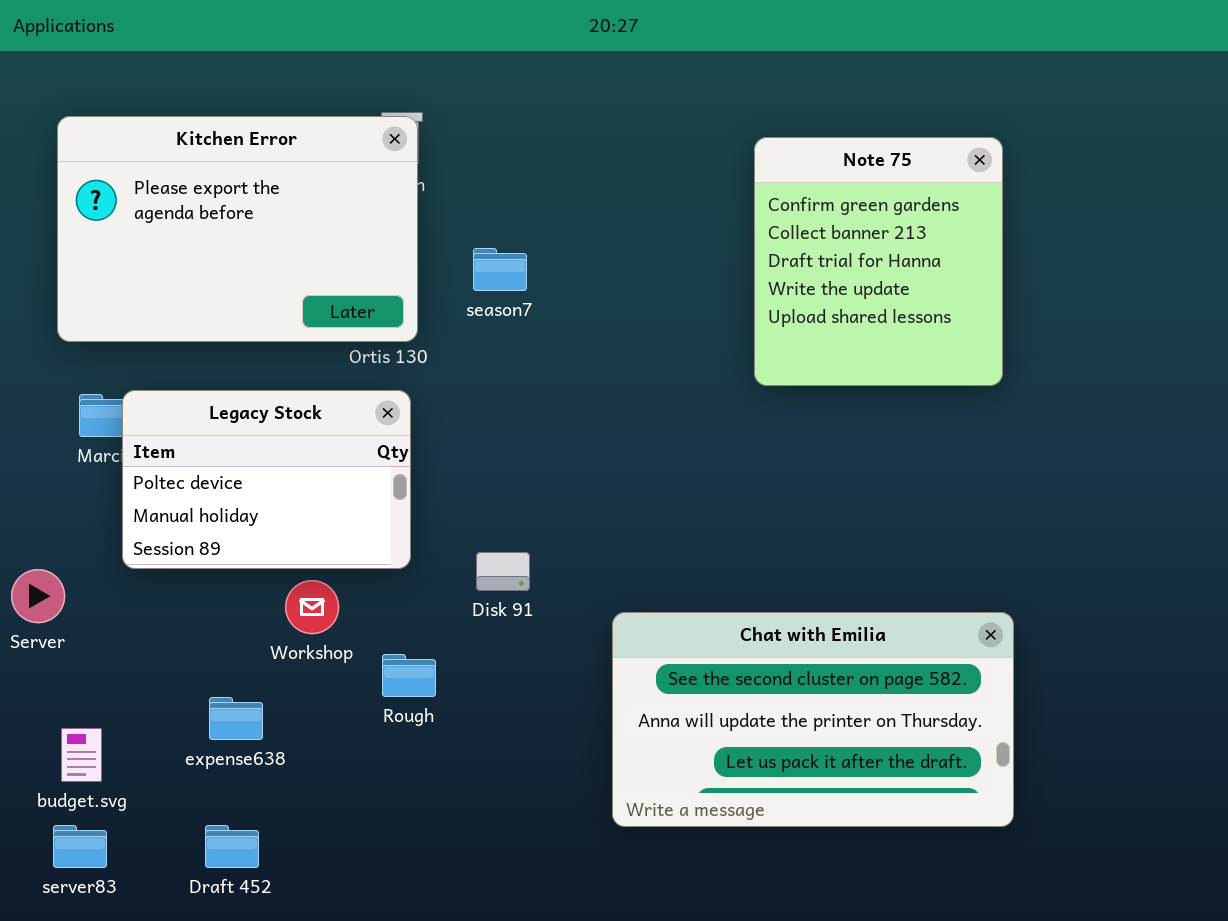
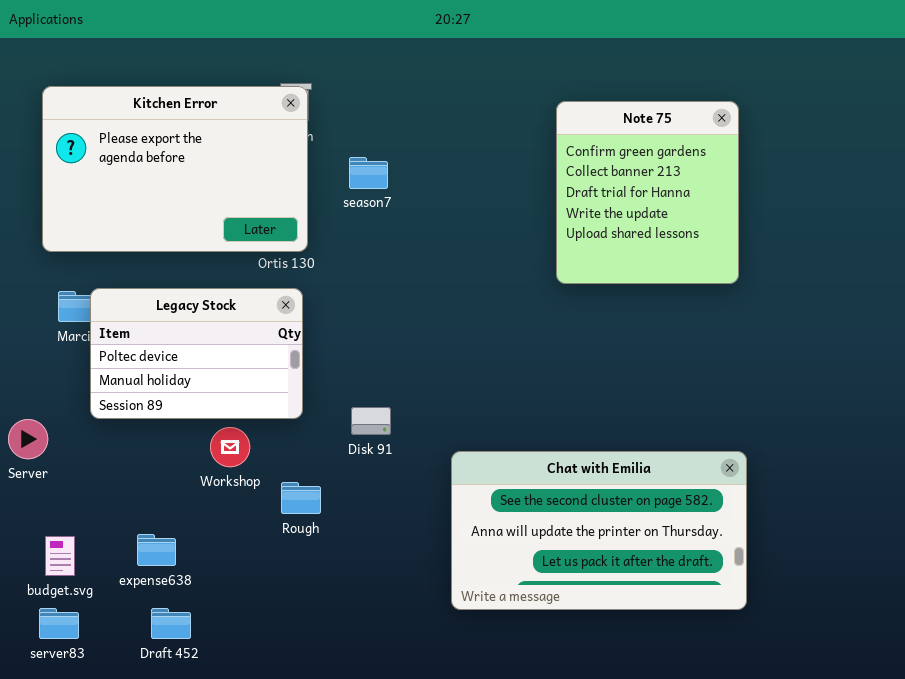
season7: [473,248,527,291] -> [349,157,388,189], moved
expense638: [209,697,263,740] -> [137,534,176,566], moved

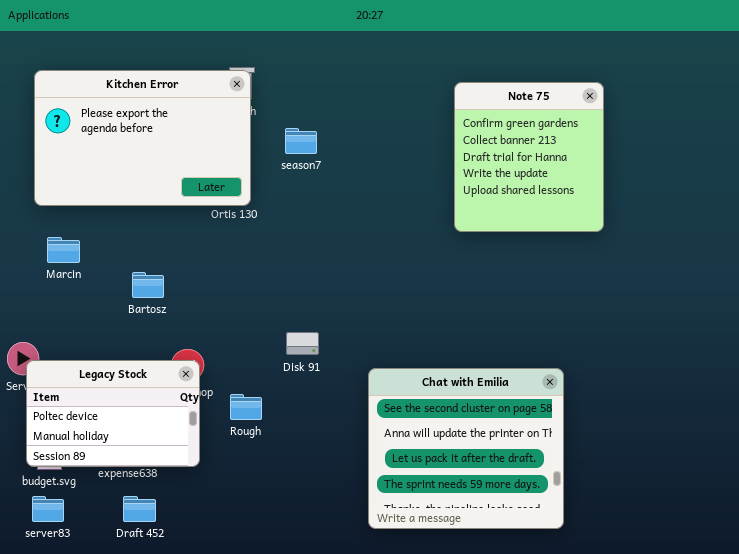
Legacy Stock: [90,288,303,419] -> [26,360,200,467], moved
Chat with Emilia: [451,451,747,610] -> [368,368,564,529], resized

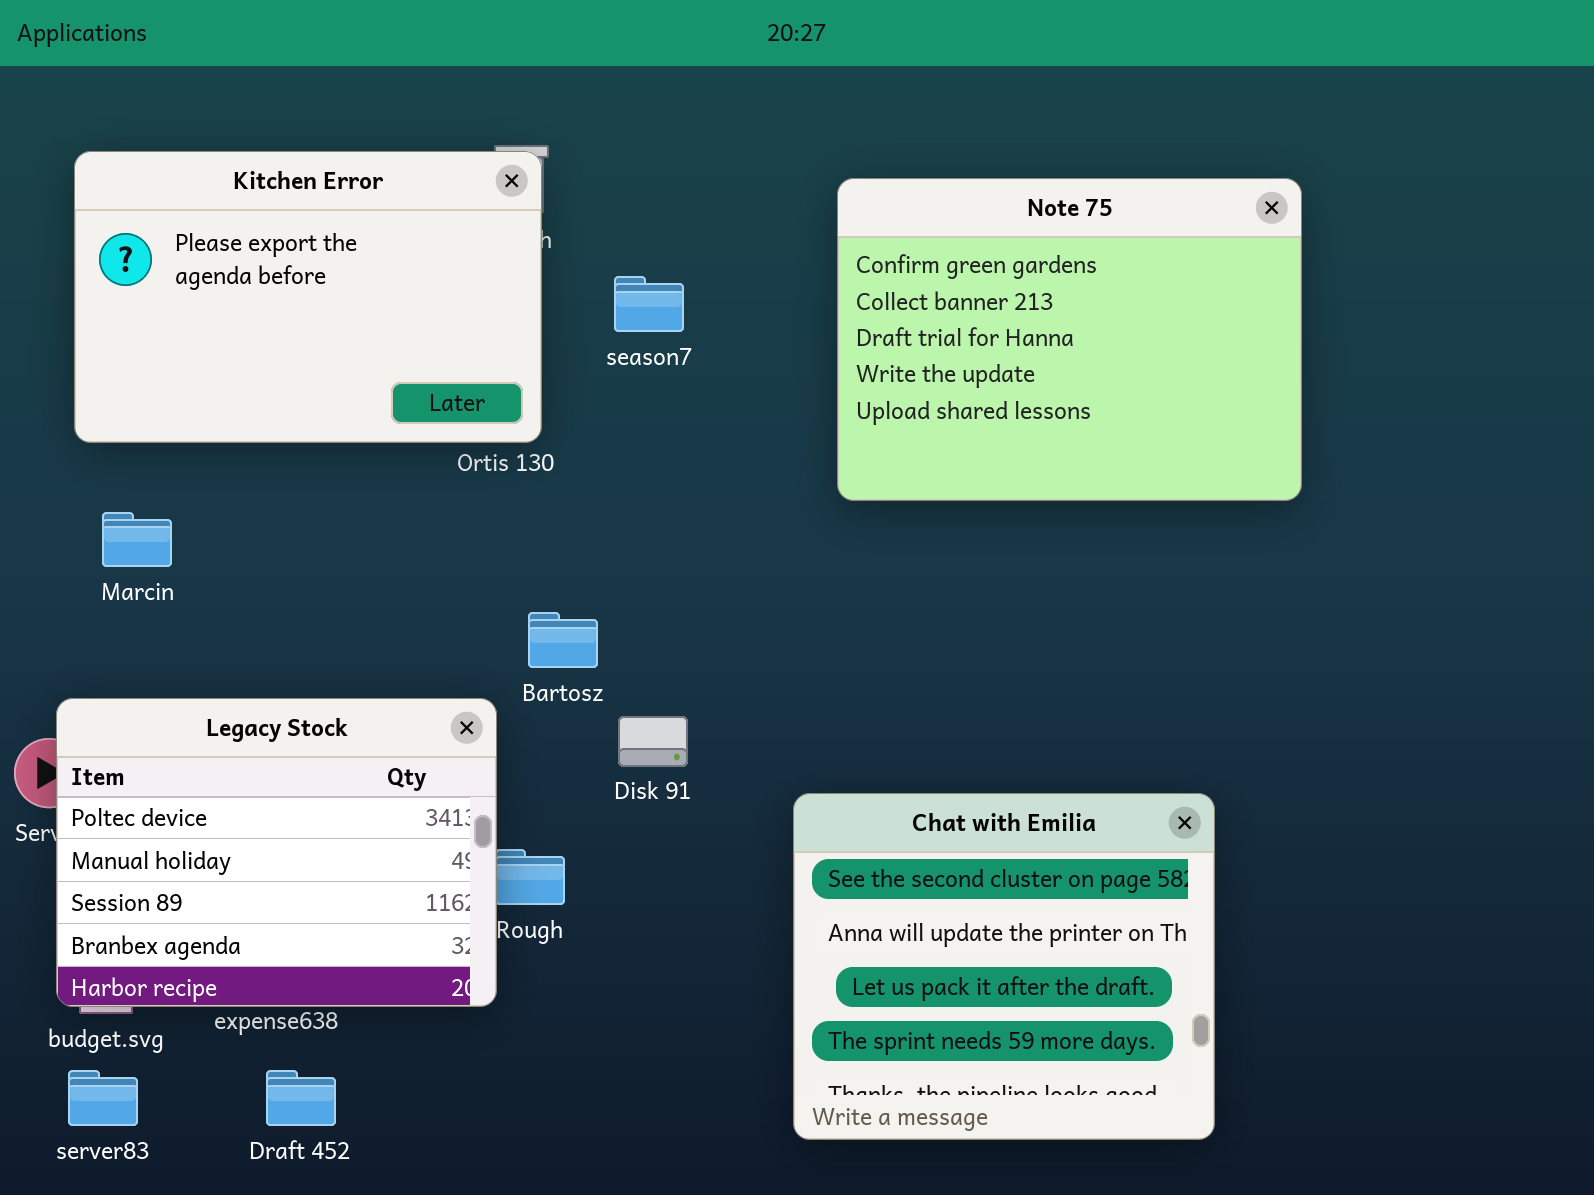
Note 75: [454,82,604,232] -> [837,178,1302,501], resized
Bartosz: [132,272,164,298] -> [528,612,598,668], moved
Legacy Stock: [26,360,200,467] -> [56,698,497,1007], resized

